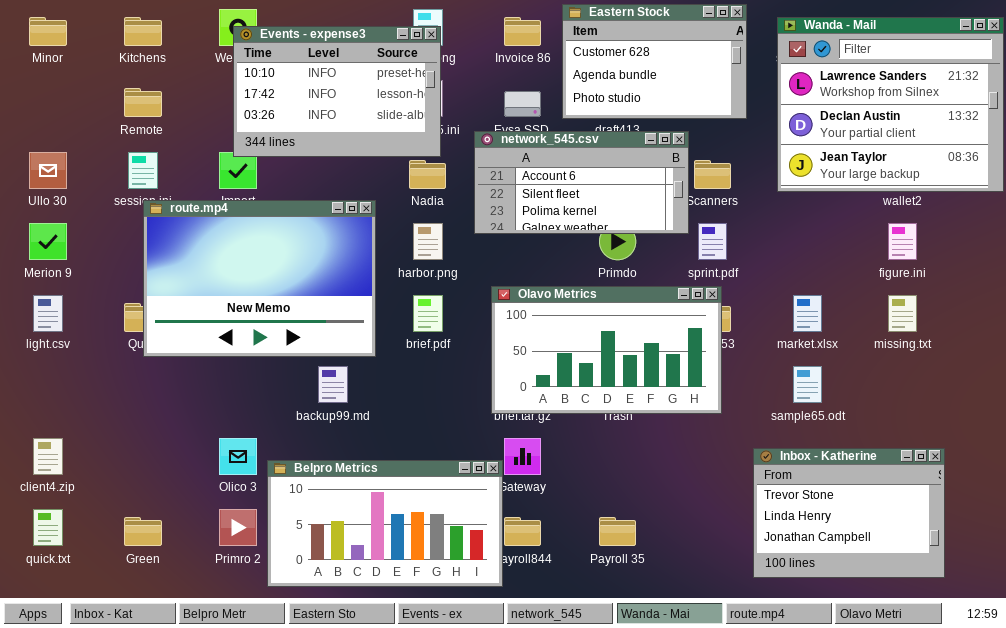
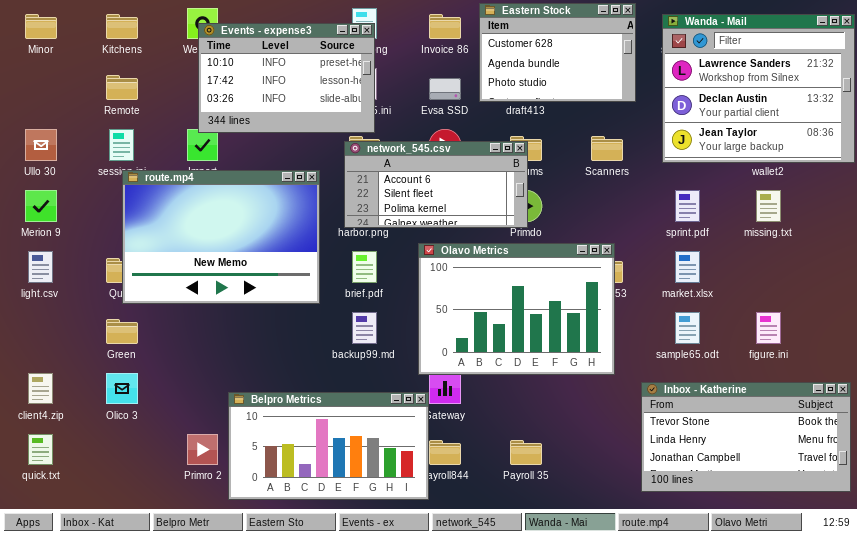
network_545.csv: [474,131,689,234] -> [344,141,528,228], moved
sprint.pdf: [698,223,727,260] -> [675,190,700,222], moved
figure.ini: [888,223,917,260] -> [756,312,781,344], moved
Olavo Metrics: [491,286,722,414] -> [418,243,615,375], resized
missing.txt: [888,295,917,332] -> [756,190,781,222], moved
backup99.md: [318,366,348,403] -> [352,312,377,344], moved
Olico 3: [219,438,257,475] -> [106,373,138,404], moved
Inbox - Katherine: [753,448,945,578] -> [641,382,851,492], resized
Green: [124,517,162,546] -> [106,319,138,344], moved

